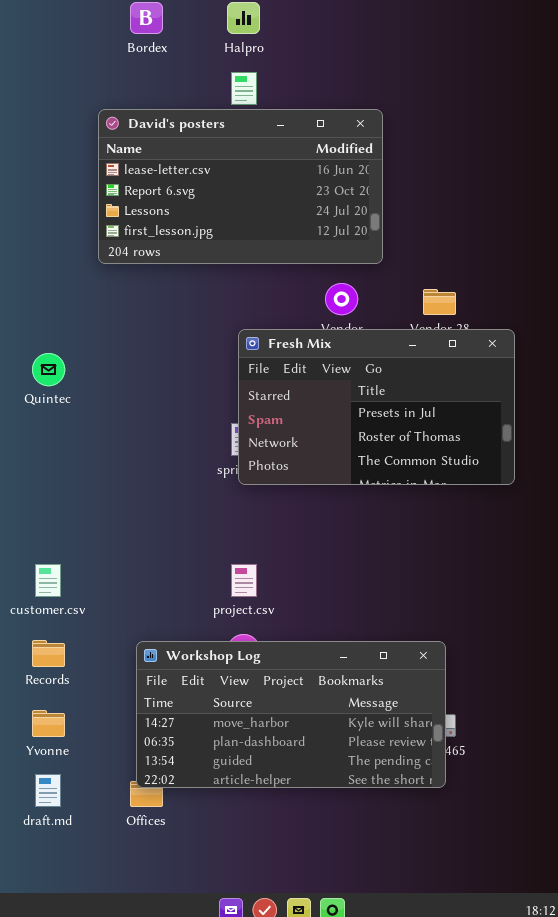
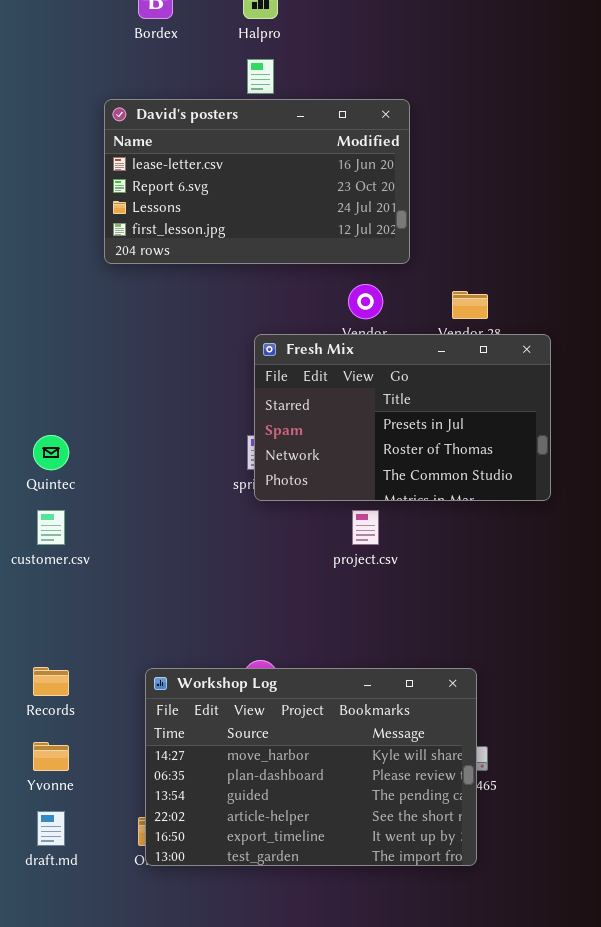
Quintec: [32,353,65,386] -> [33,435,69,470], moved
customer.csv: [35,564,61,597] -> [37,510,65,545], moved
project.csv: [231,564,257,597] -> [352,510,379,545], moved
Workshop Log: [136,641,446,788] -> [145,668,477,866], resized

